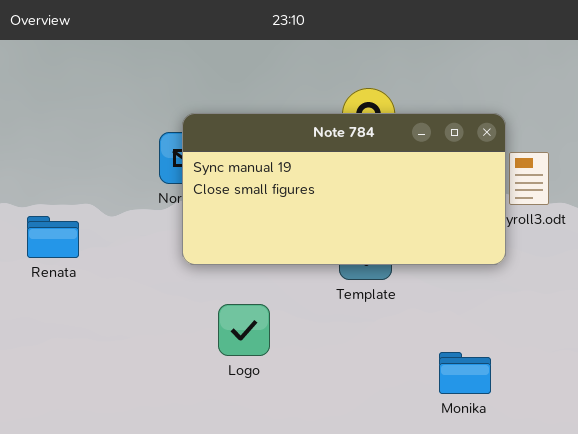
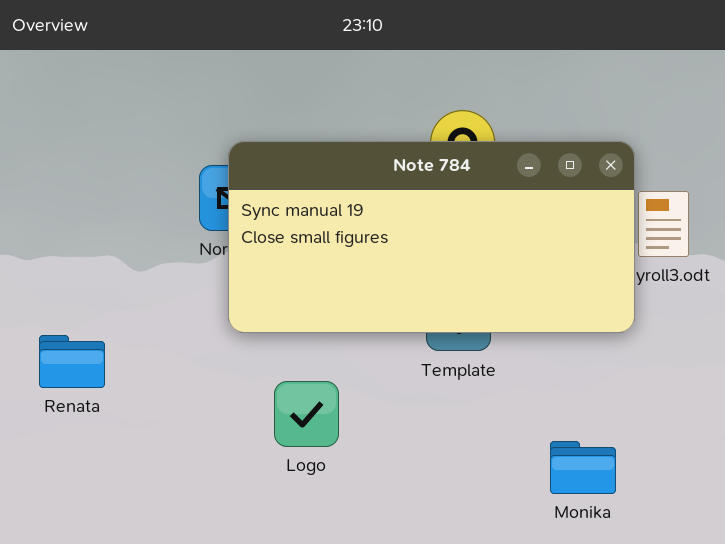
Renata: [27,216,79,258] -> [39,335,105,388], moved

